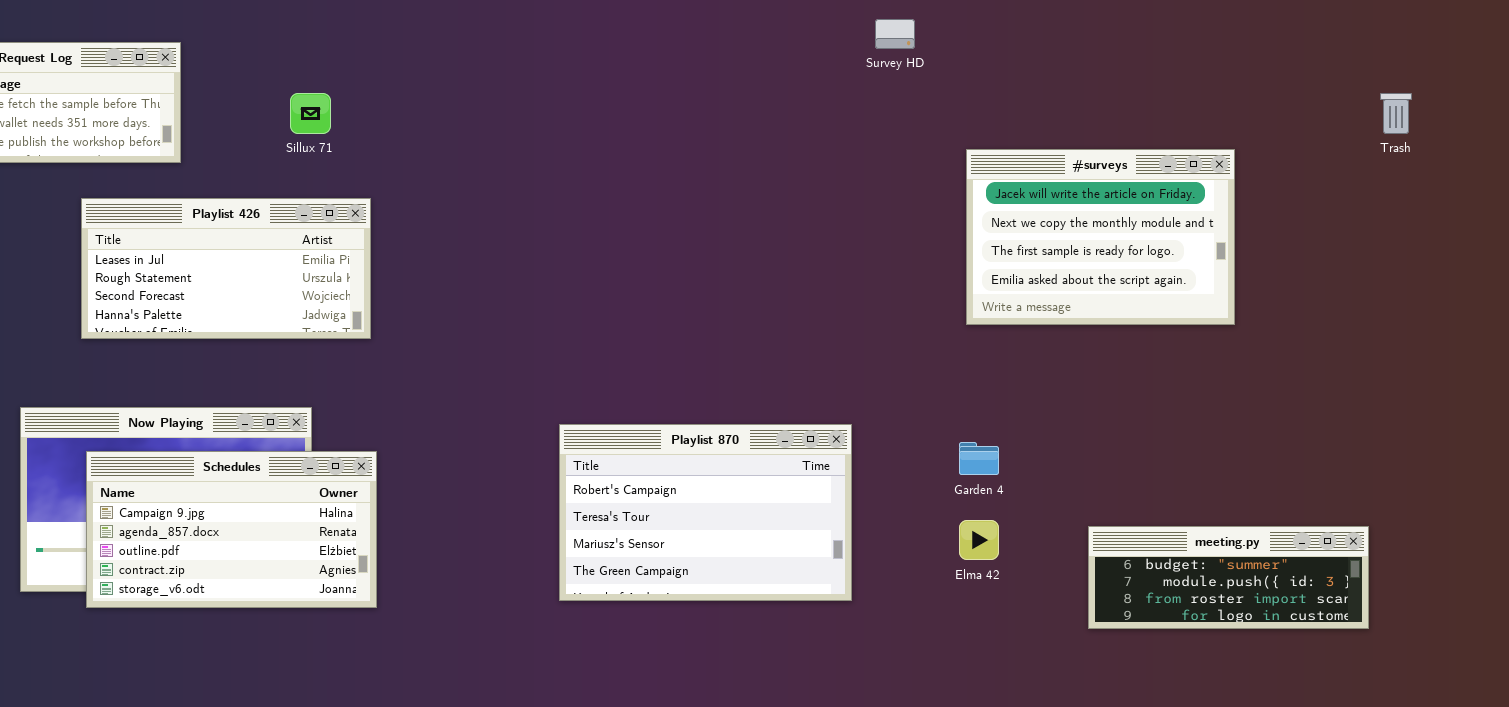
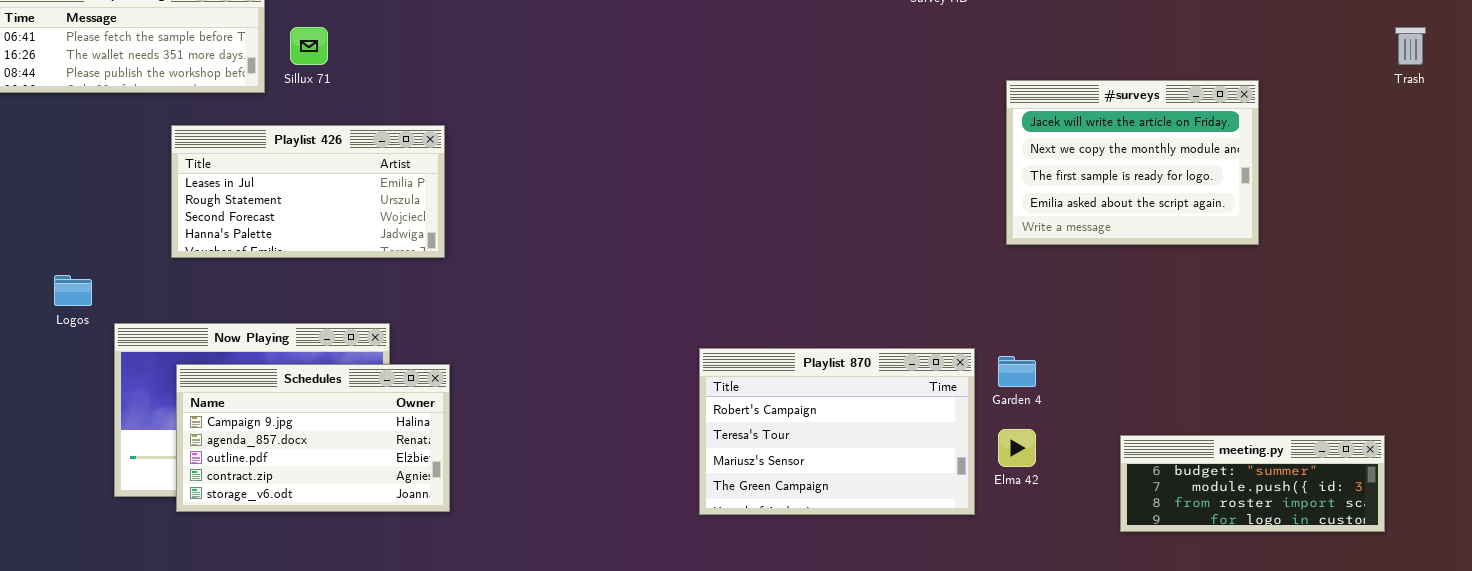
Sillux 71: [290,93,331,134] -> [290,27,328,65], moved
Playlist 870: [559,424,852,601] -> [699,348,975,515], moved

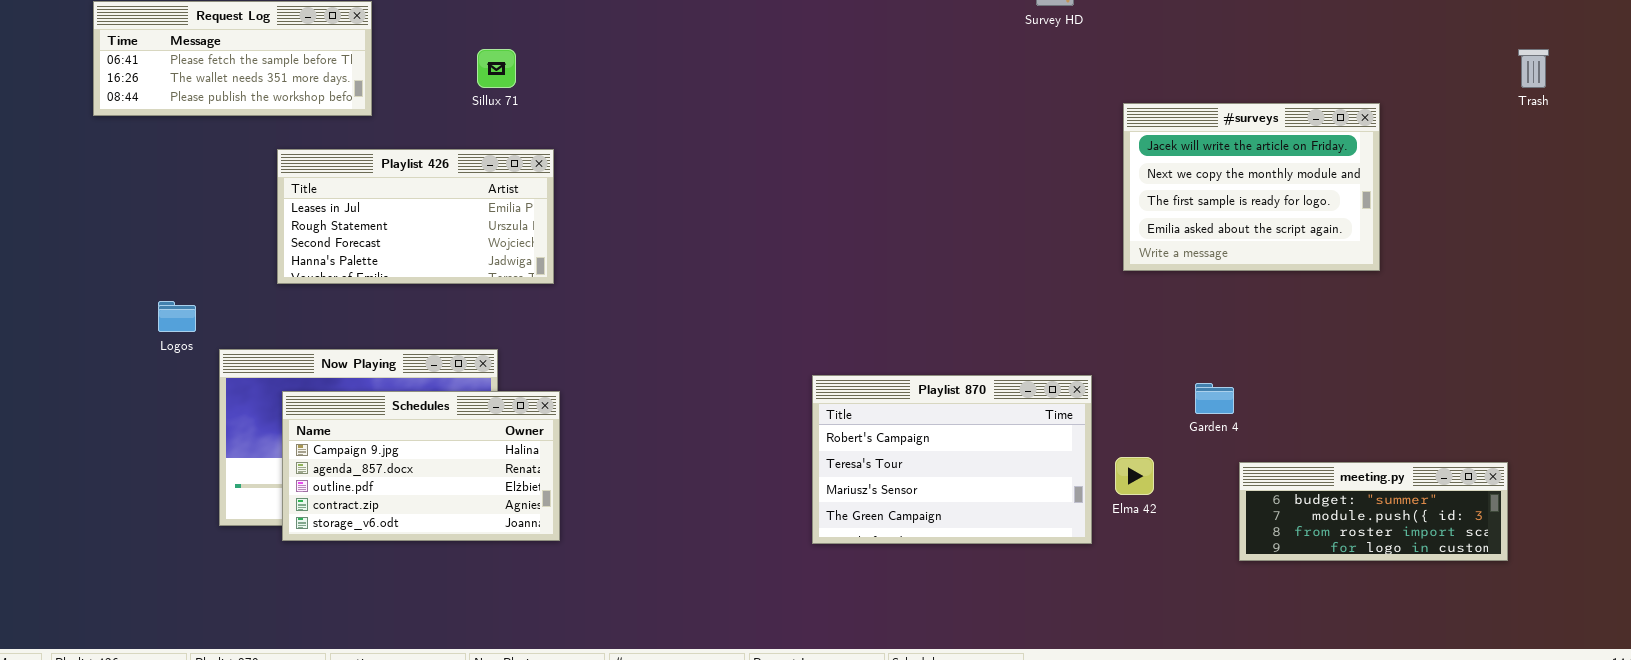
Sillux 71: [290,27,328,65] -> [477,49,516,88], moved
Garden 4: [998,356,1036,387] -> [1195,383,1234,414], moved

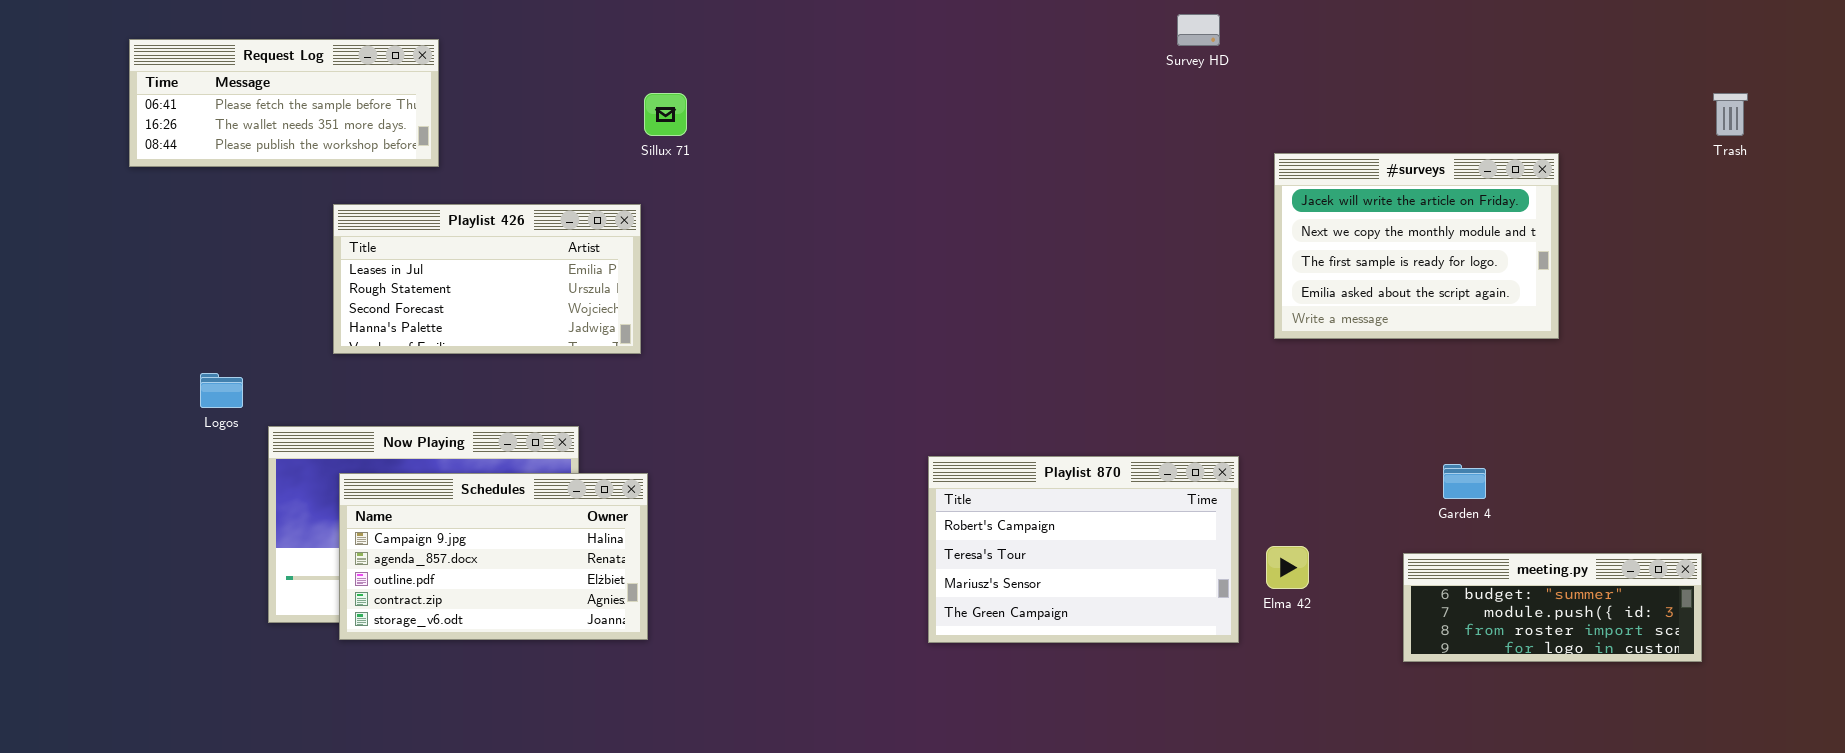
Sillux 71: [477,49,516,88] -> [644,93,687,136], moved
Garden 4: [1195,383,1234,414] -> [1443,464,1486,499], moved

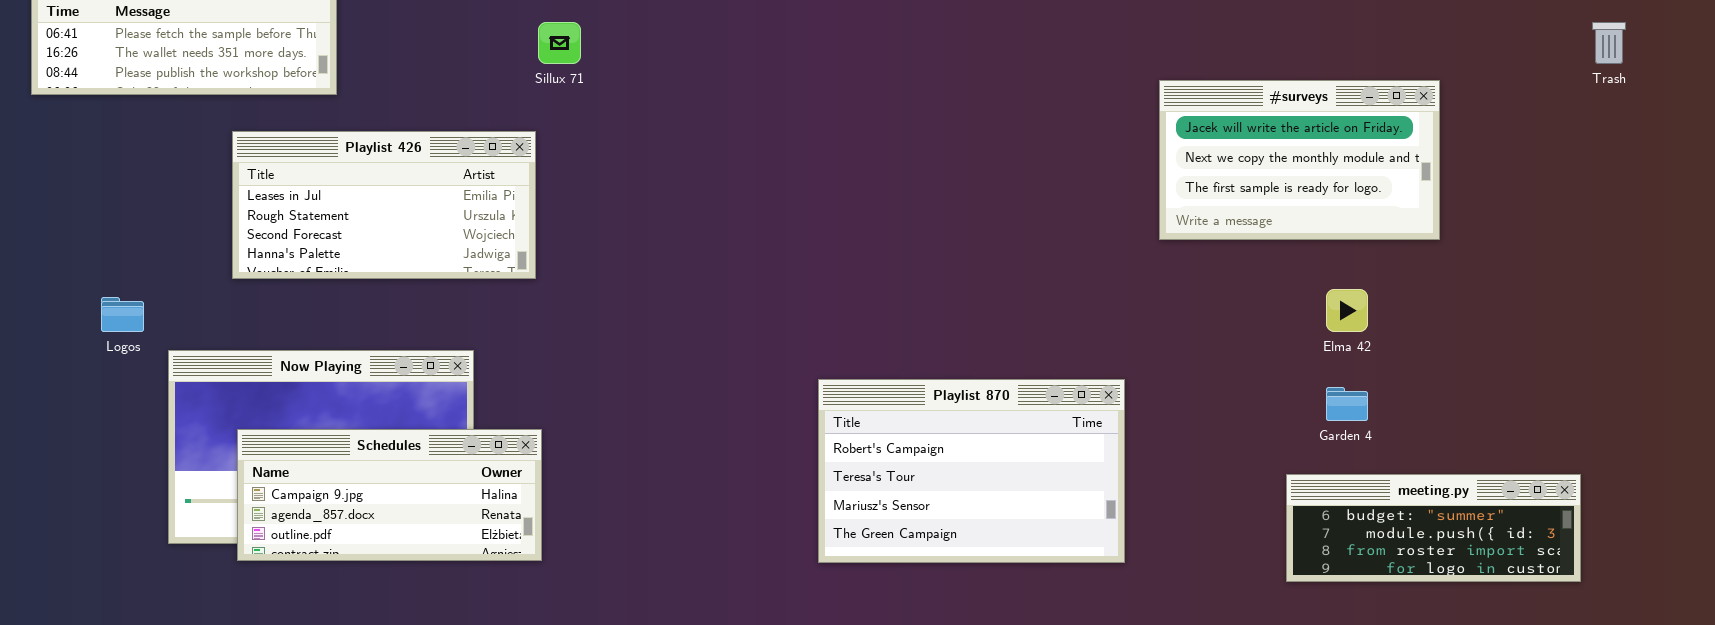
#surveys: [1274,153,1559,339] -> [1159,80,1440,240], resized
Schedules: [339,473,648,640] -> [237,429,542,561], resized
Elma 42: [1266,546,1309,589] -> [1326,289,1368,332], moved

